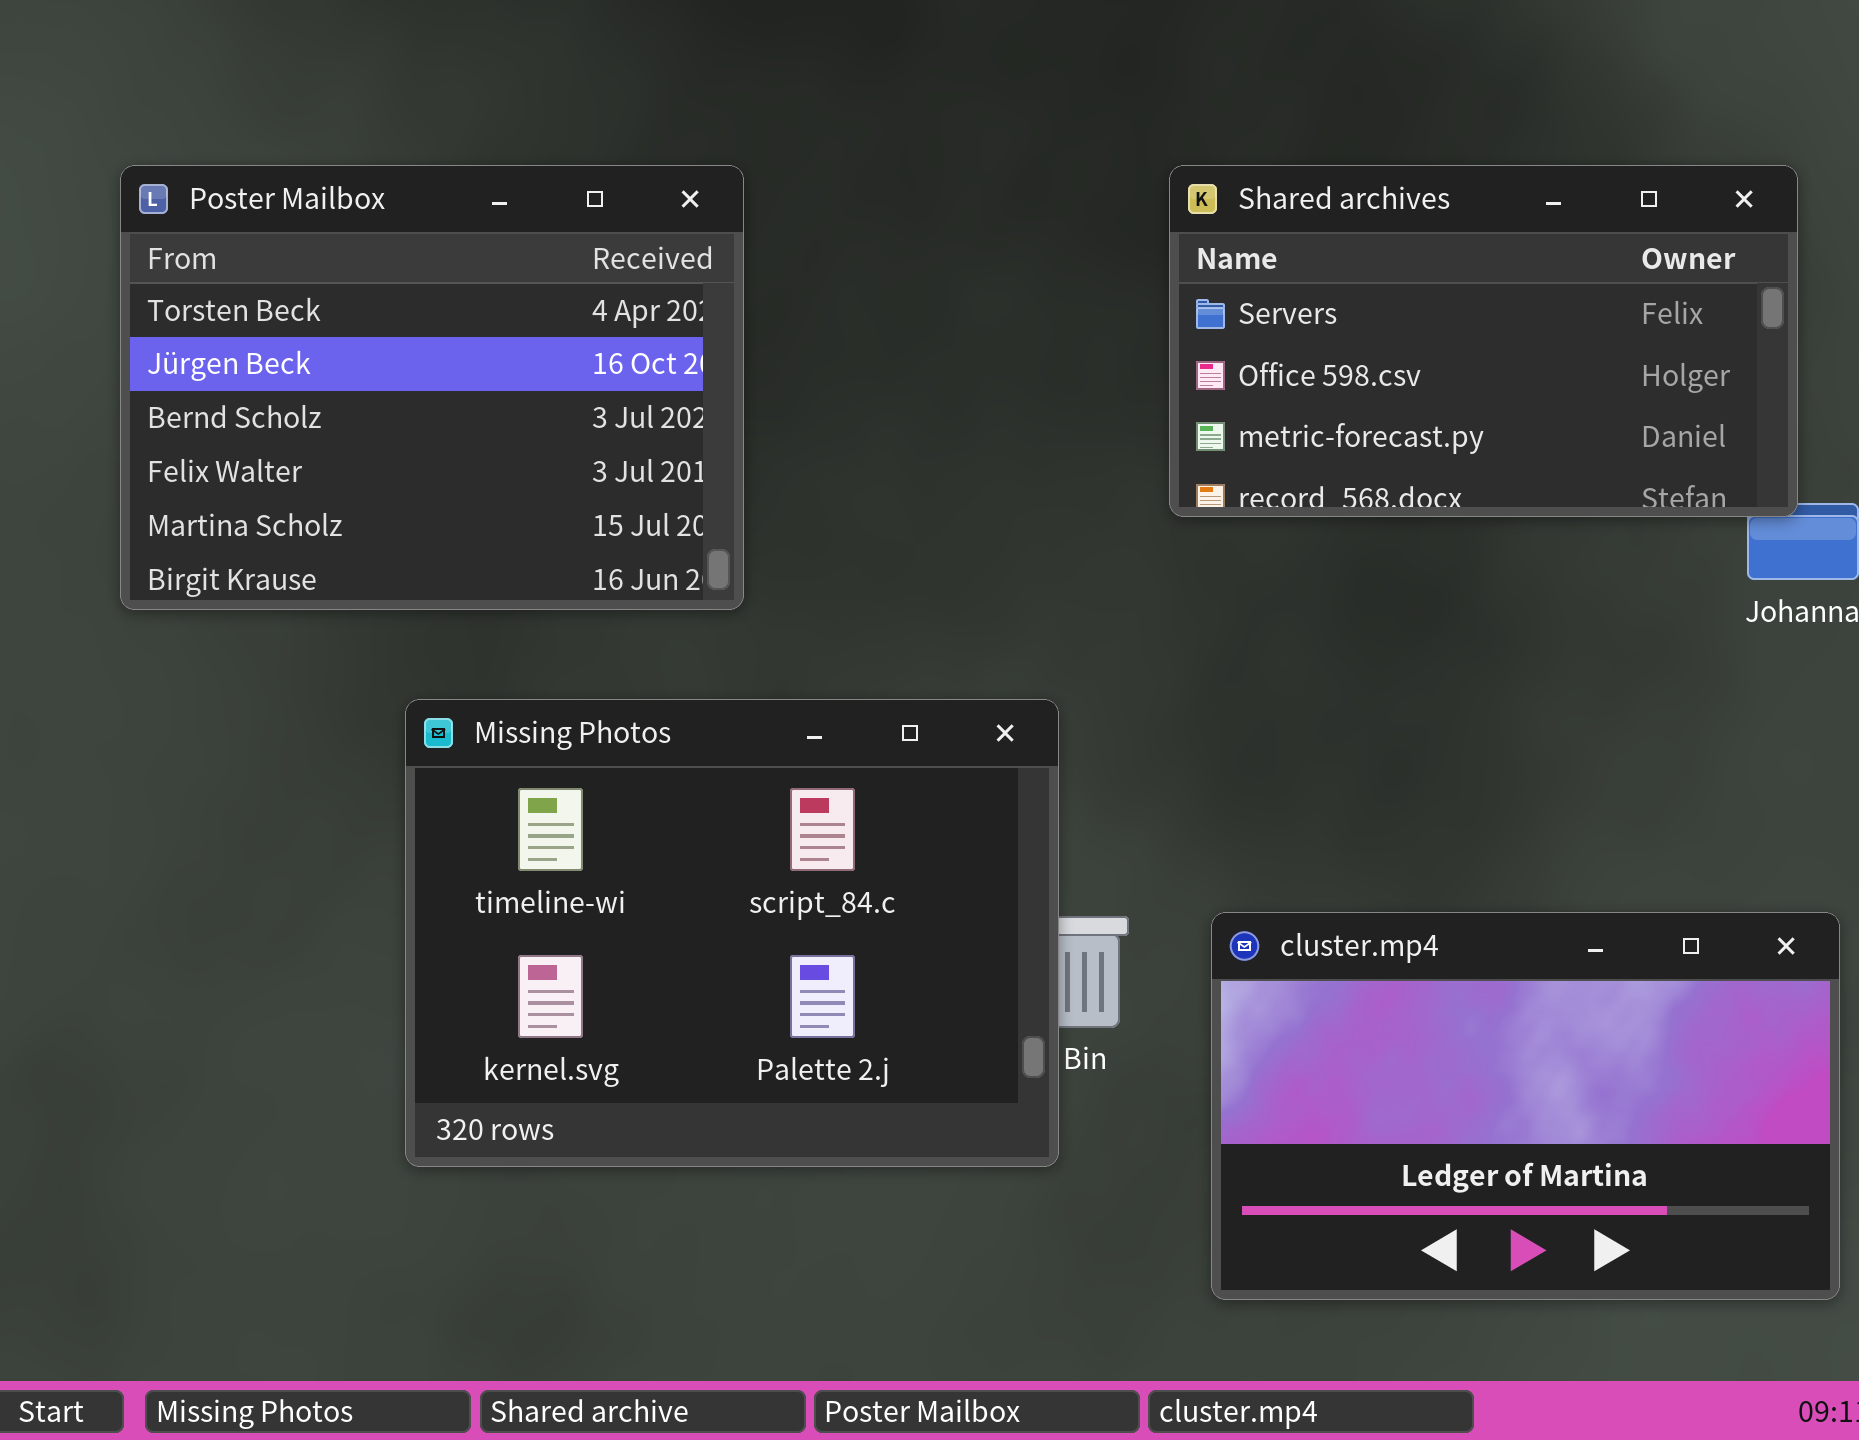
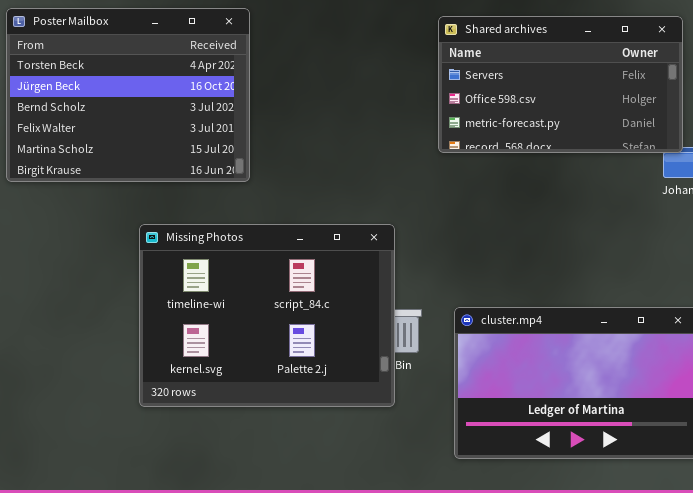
Poster Mailbox: [120,165,744,610] -> [6,8,250,182], moved

